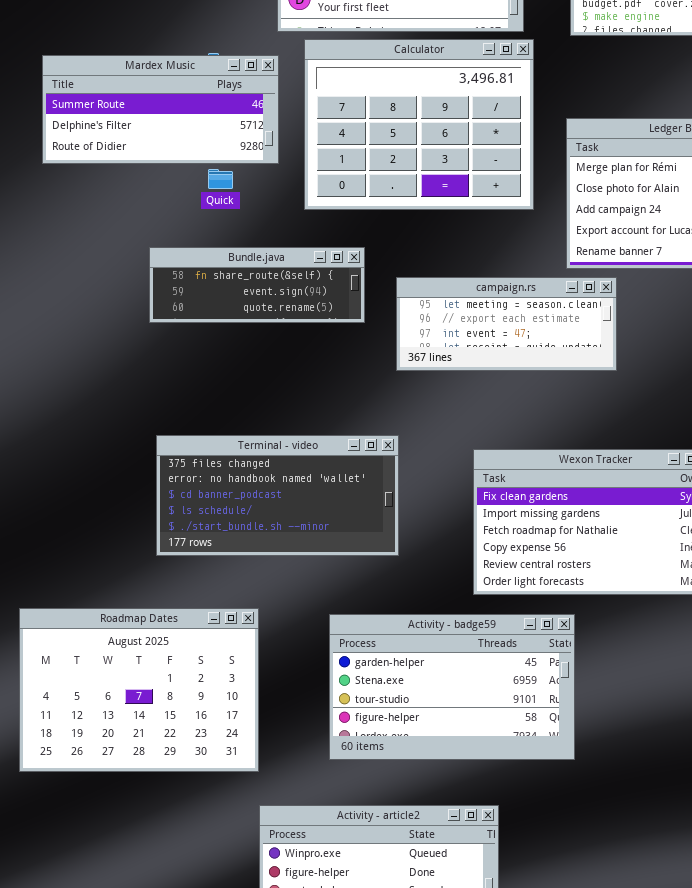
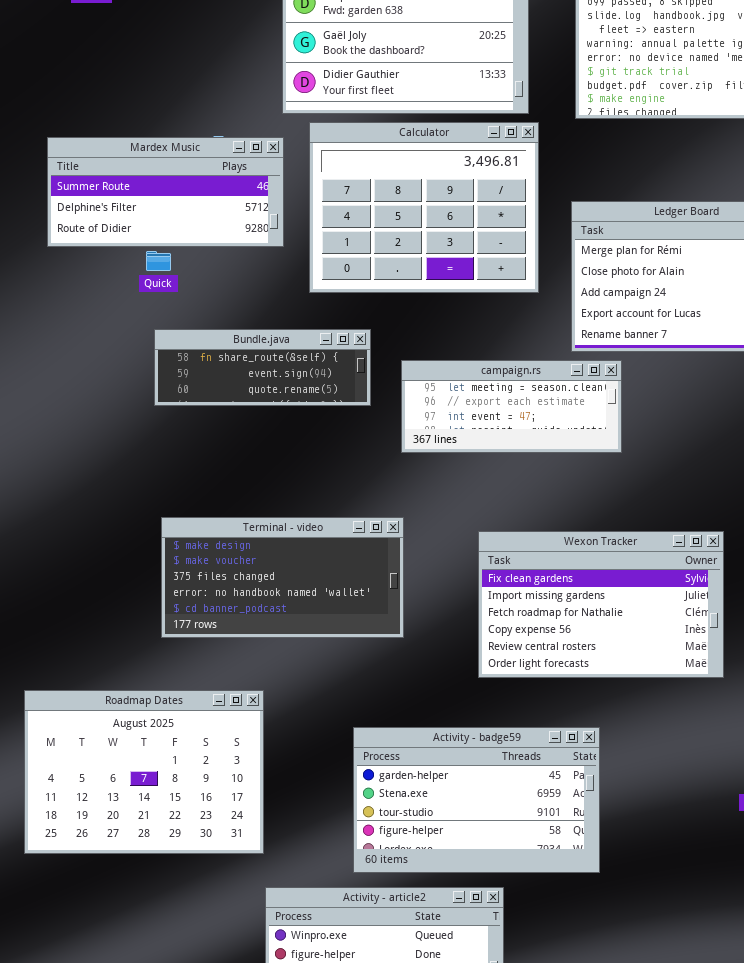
Quick: [208,169,233,189] -> [146,251,171,271], moved
Terminal - video: [156,435,399,556] -> [161,517,404,638], scrolled up 2 rows
Activity - badge59: [329,614,575,760] -> [353,727,600,873], moved

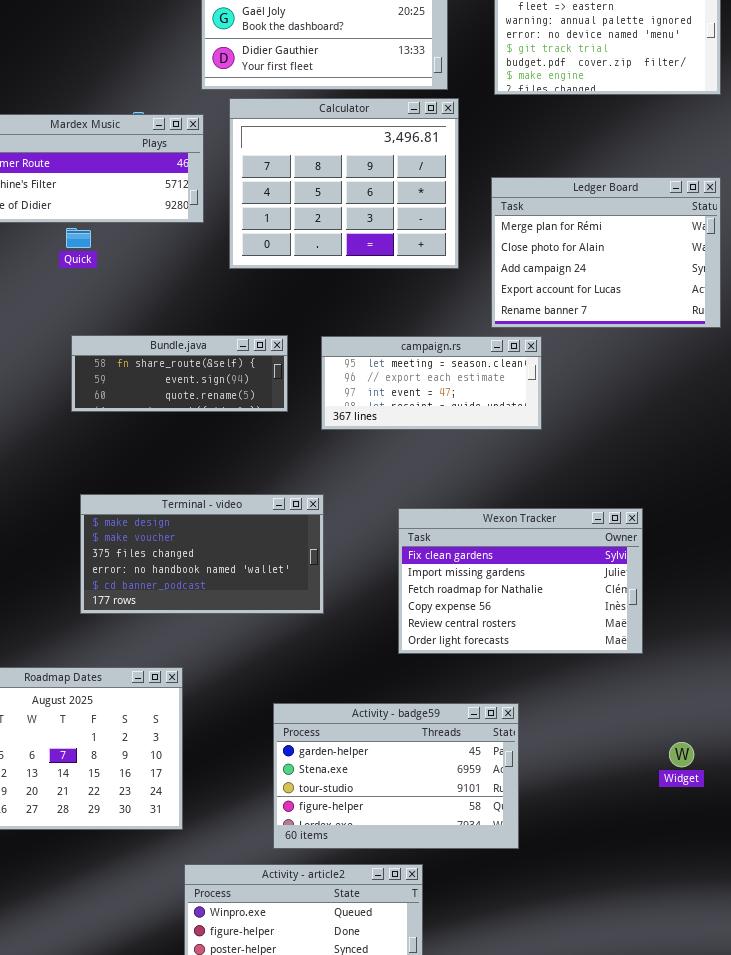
Bundle.java: [154,329,371,406] -> [71,335,288,412], moved

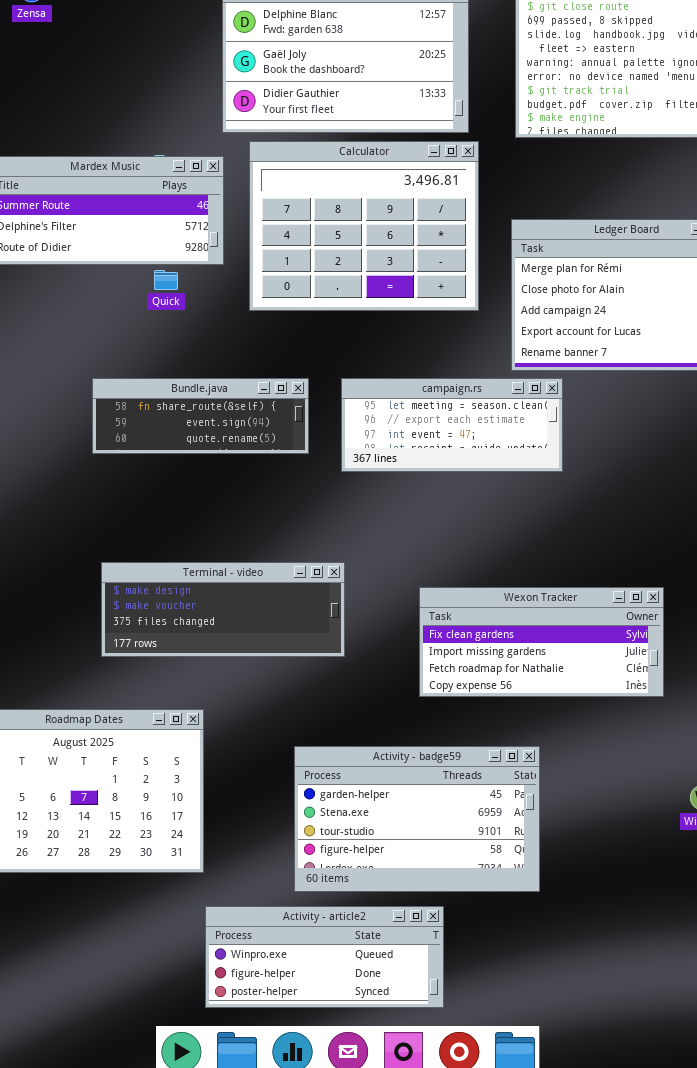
Quick: [66,228,91,248] -> [154,270,178,290], moved
Terminal - video: [80,494,324,614] -> [101,562,345,657], resized
Wexon Tracker: [398,508,643,654] -> [419,587,664,697], resized

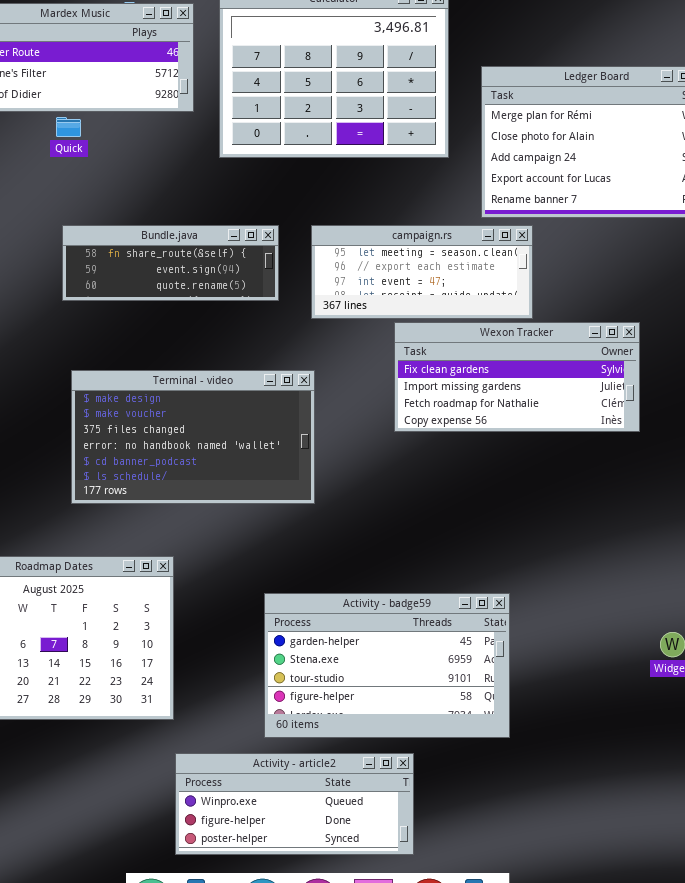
Quick: [154,270,178,290] -> [56,117,81,137], moved
Terminal - video: [101,562,345,657] -> [71,370,315,504], resized
Wexon Tracker: [419,587,664,697] -> [394,322,640,432], moved

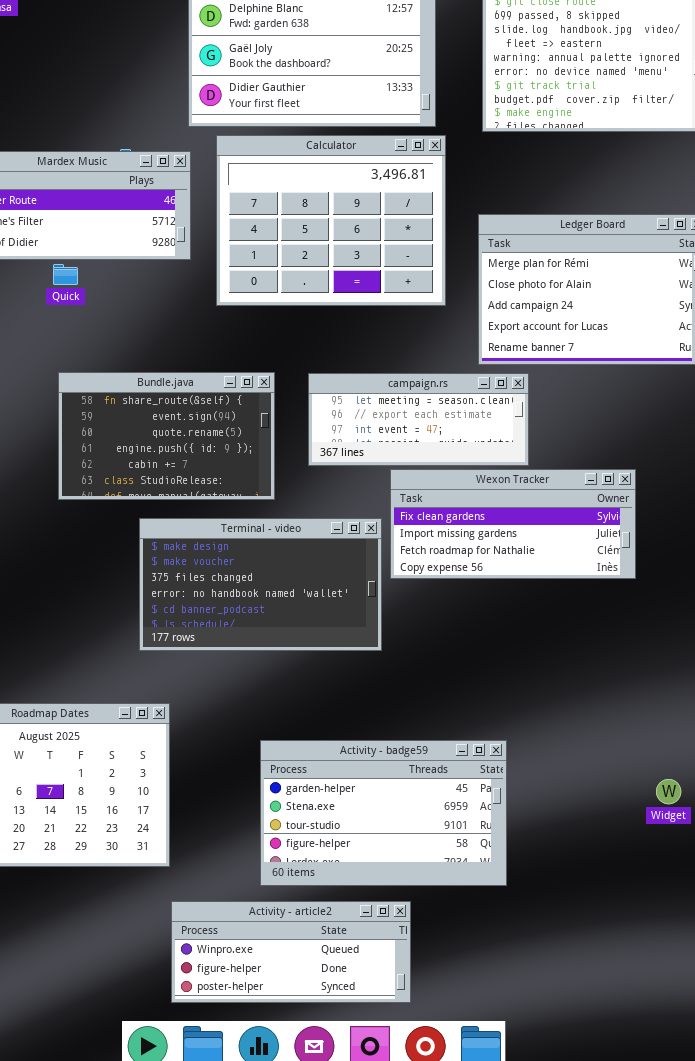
Bundle.java: [62,225,279,301] -> [58,372,275,500], resized
Terminal - video: [71,370,315,504] -> [139,518,382,651], moved

